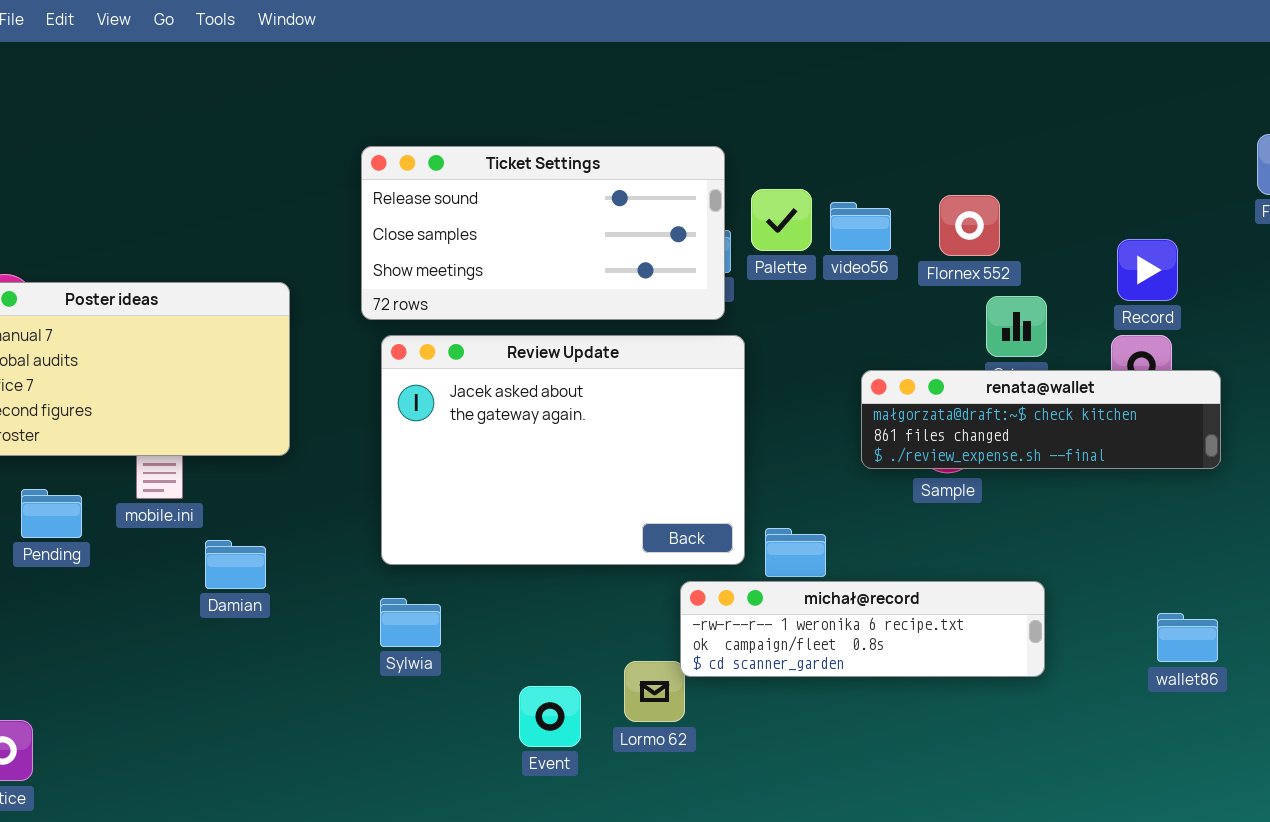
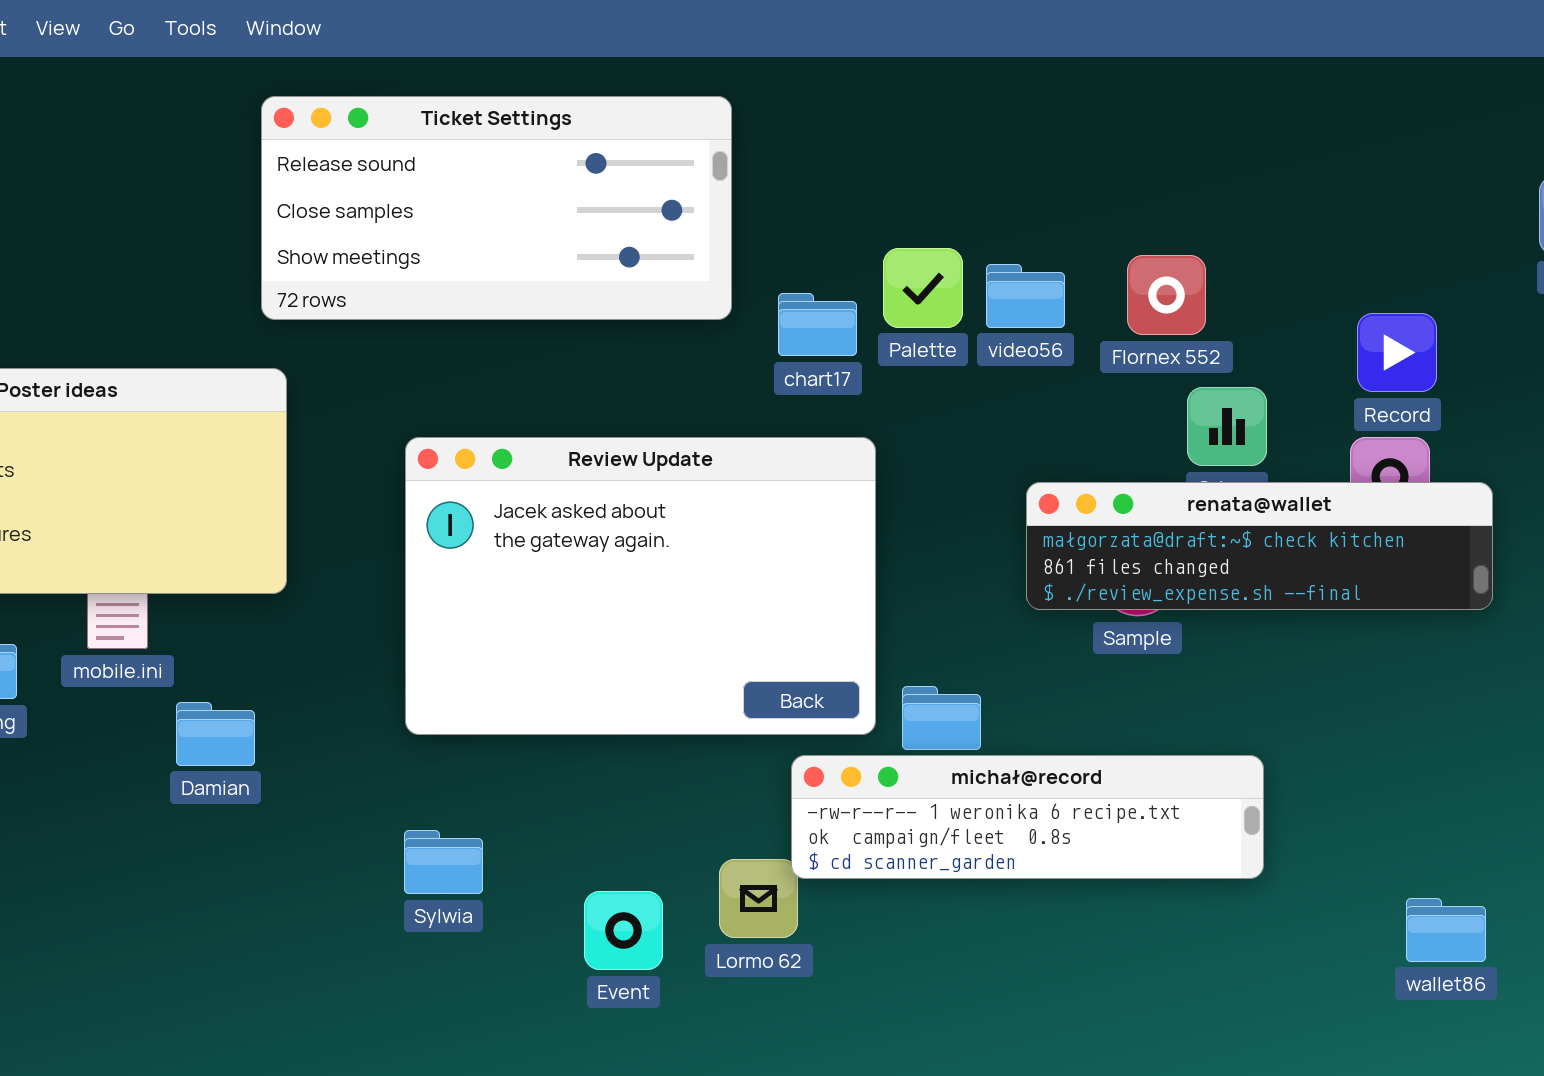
Ticket Settings: [361,146,725,320] -> [261,96,732,320], moved
Sylwia: [380,598,441,647] -> [404,830,483,894], moved
wallet86: [1157,613,1218,662] -> [1406,898,1486,962], moved

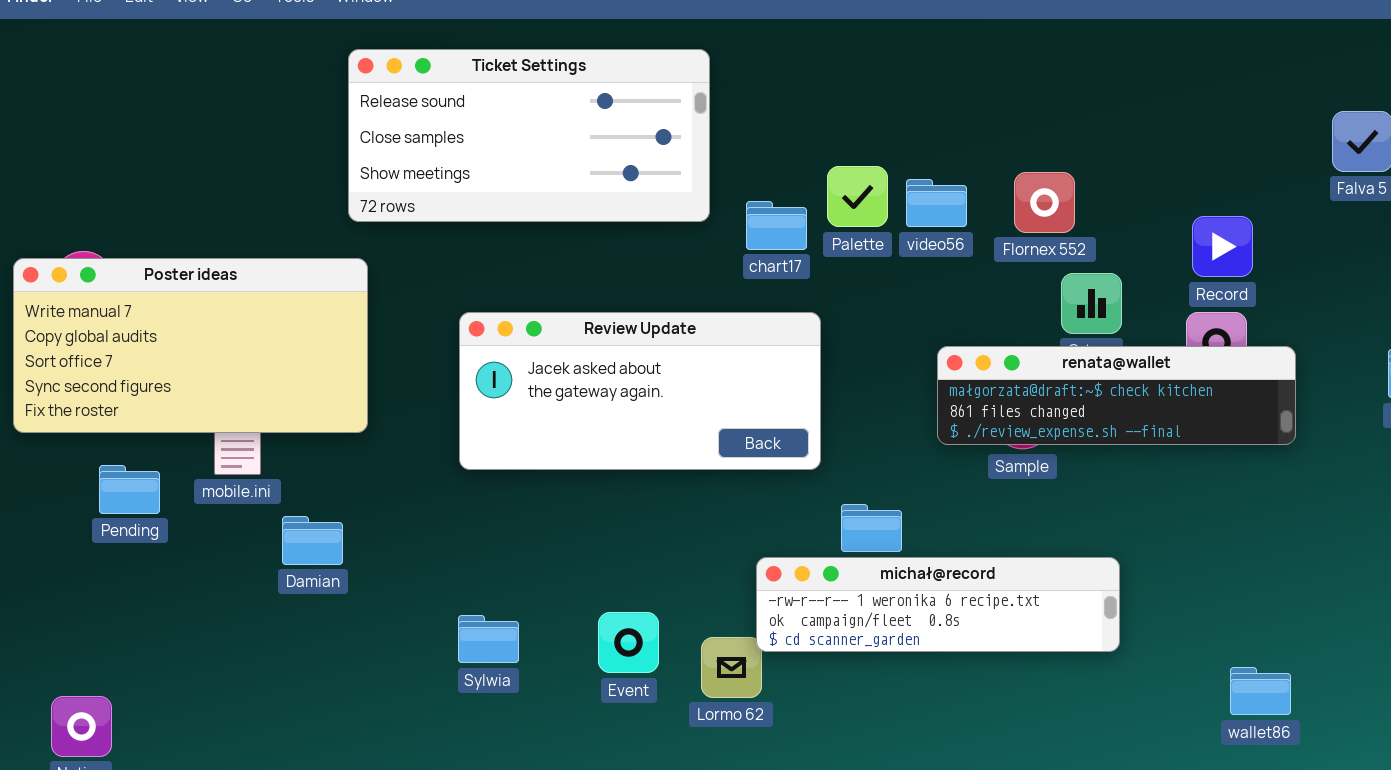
Review Update: [405,437,876,735] -> [459,312,821,470], resized
Event: [584,891,663,970] -> [598,612,659,673], moved

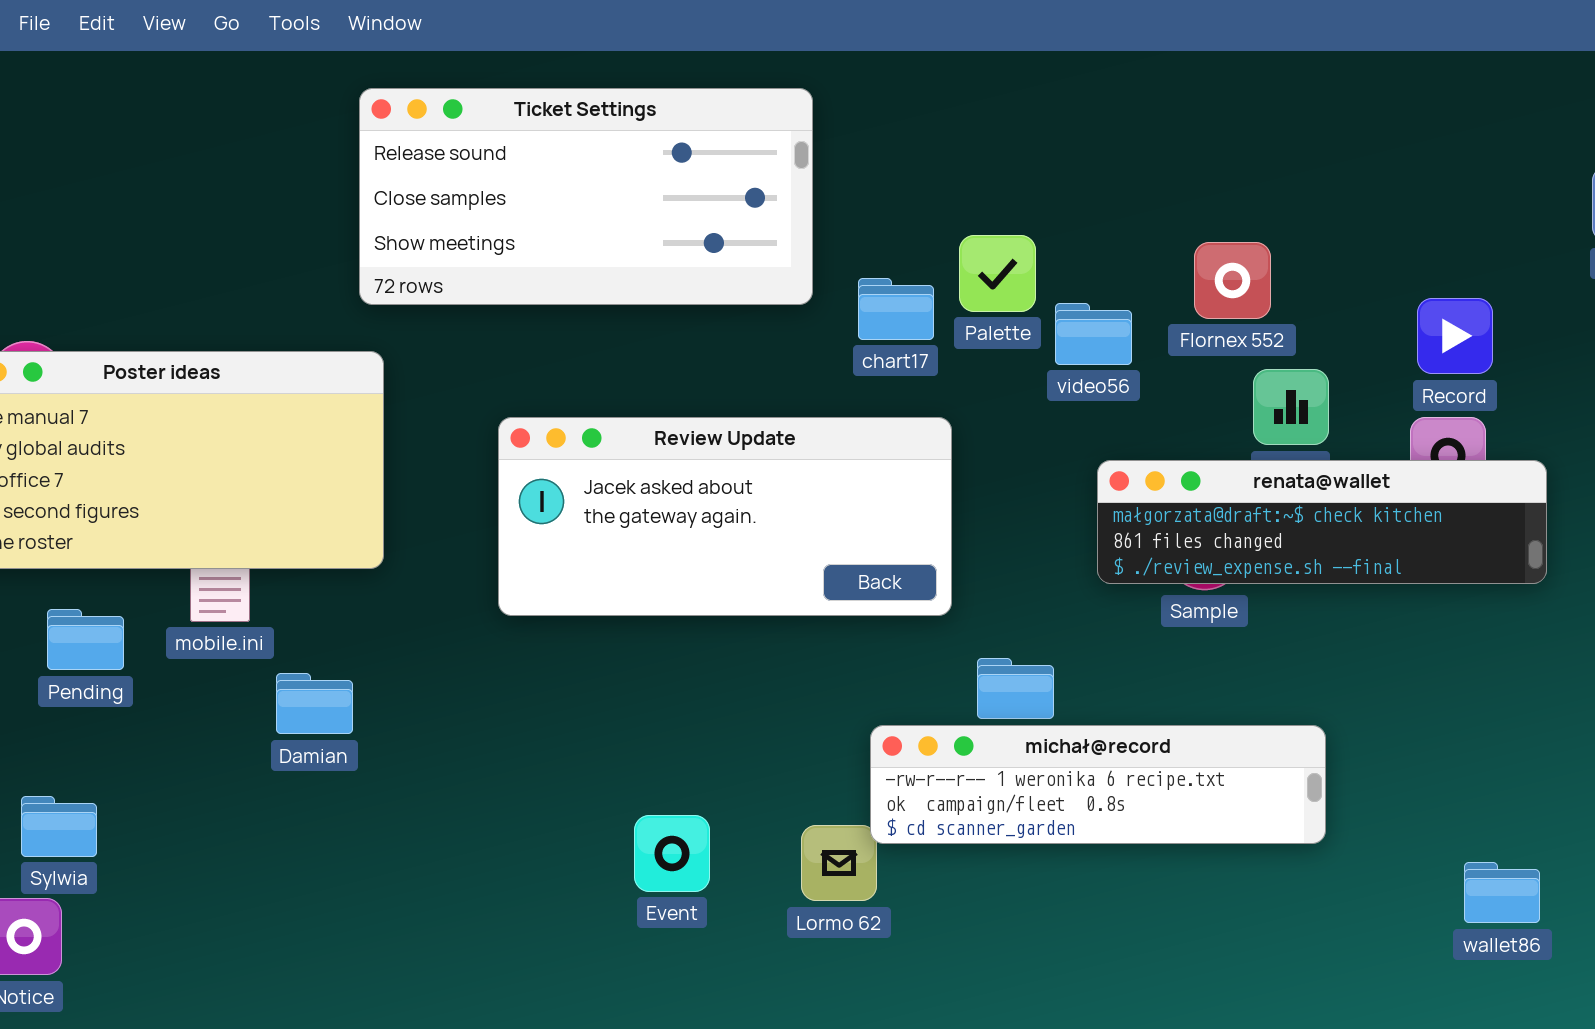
video56: [906,179,967,227] -> [1055,303,1132,365], moved
Event: [598,612,659,673] -> [634,815,710,892], moved
Sylwia: [458,615,519,663] -> [21,796,97,857], moved

